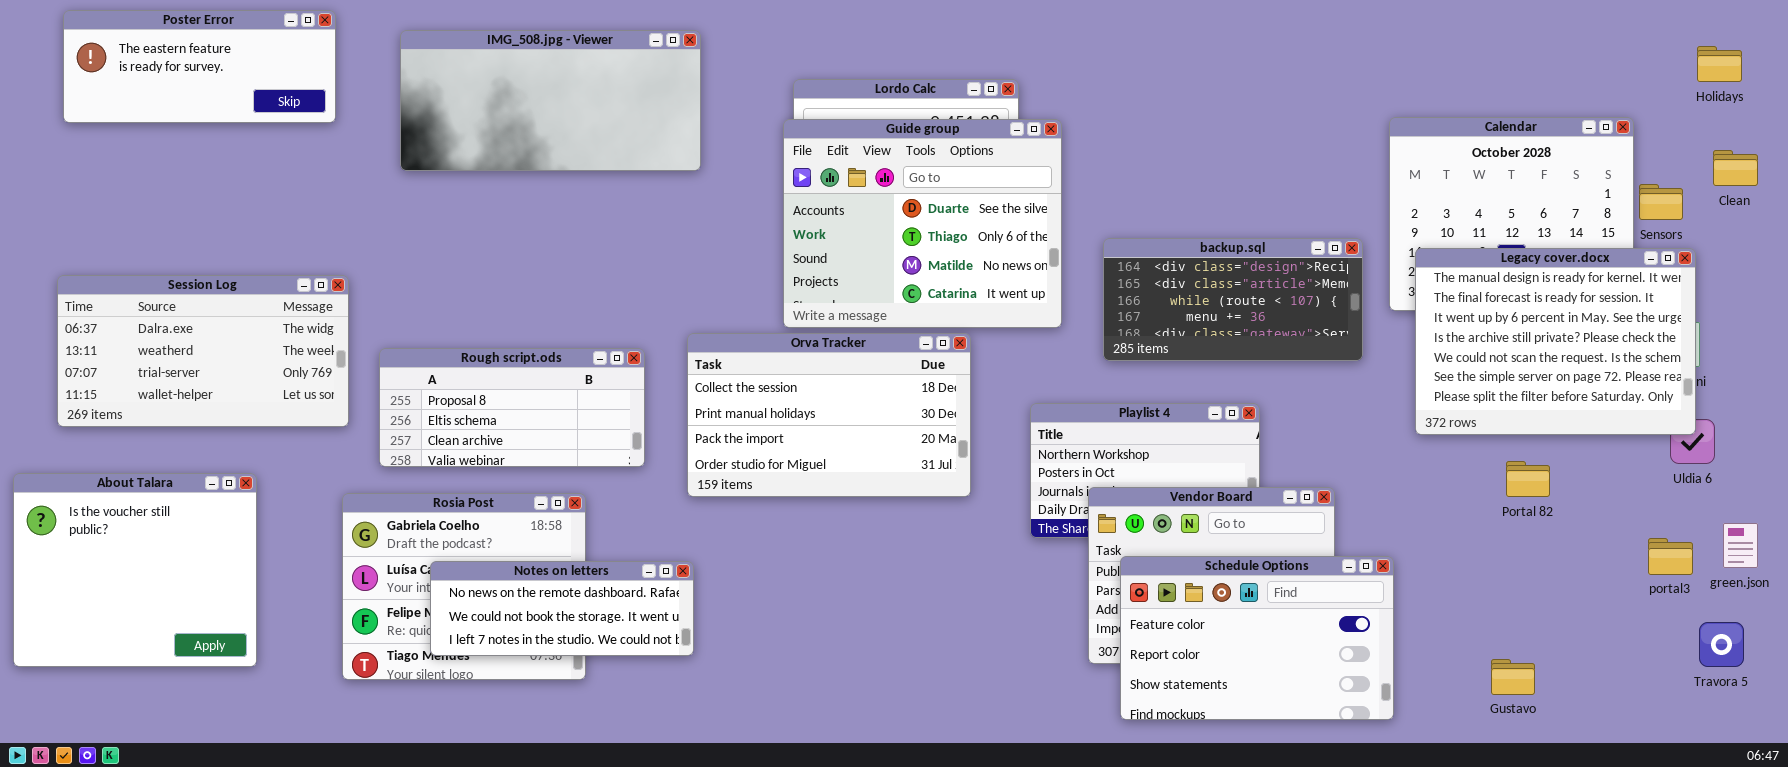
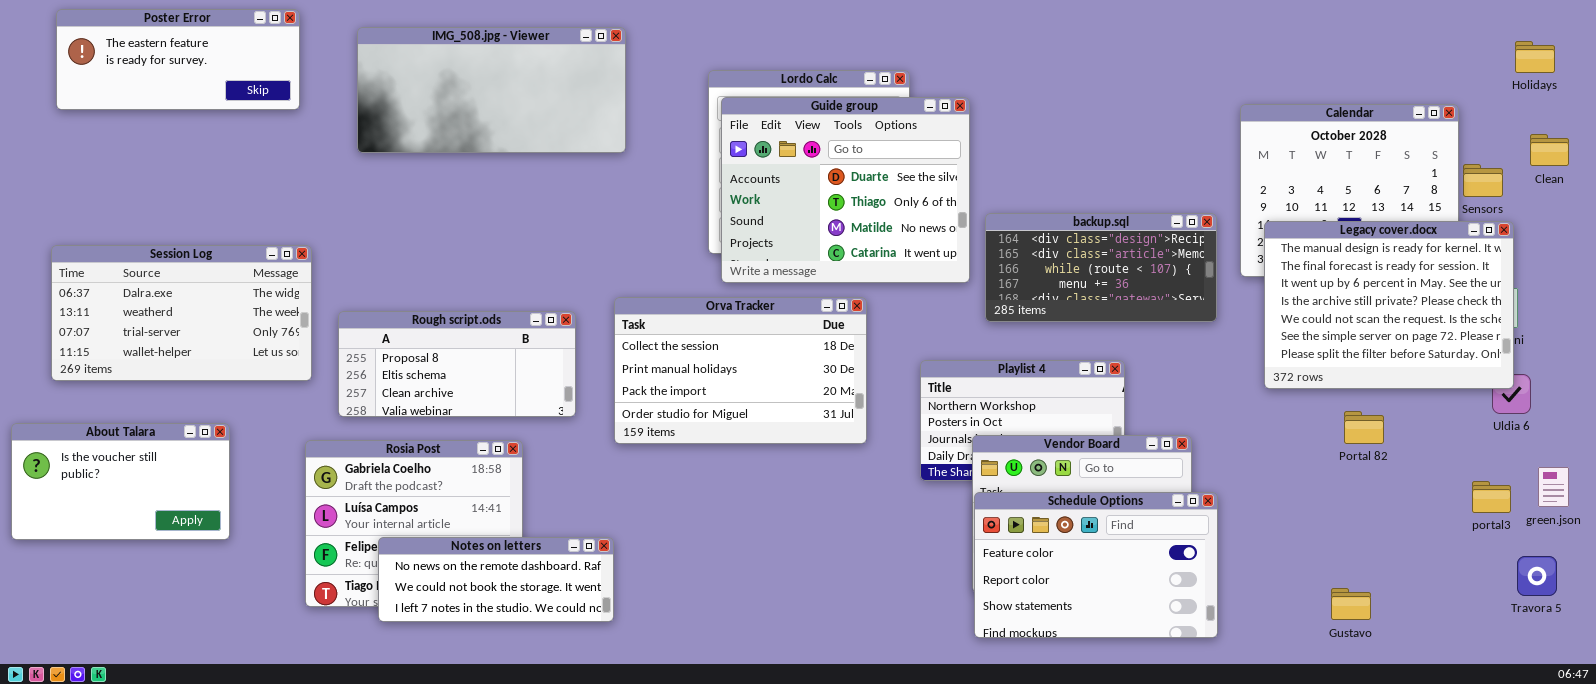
Guide group: [783,119,1062,328] -> [721,97,970,283], moved
About Talara: [13,473,257,667] -> [11,423,230,540], resized
Schedule Options: [1120,556,1394,720] -> [974,492,1218,638], moved
Notes on letters: [430,561,694,656] -> [378,537,614,622], moved

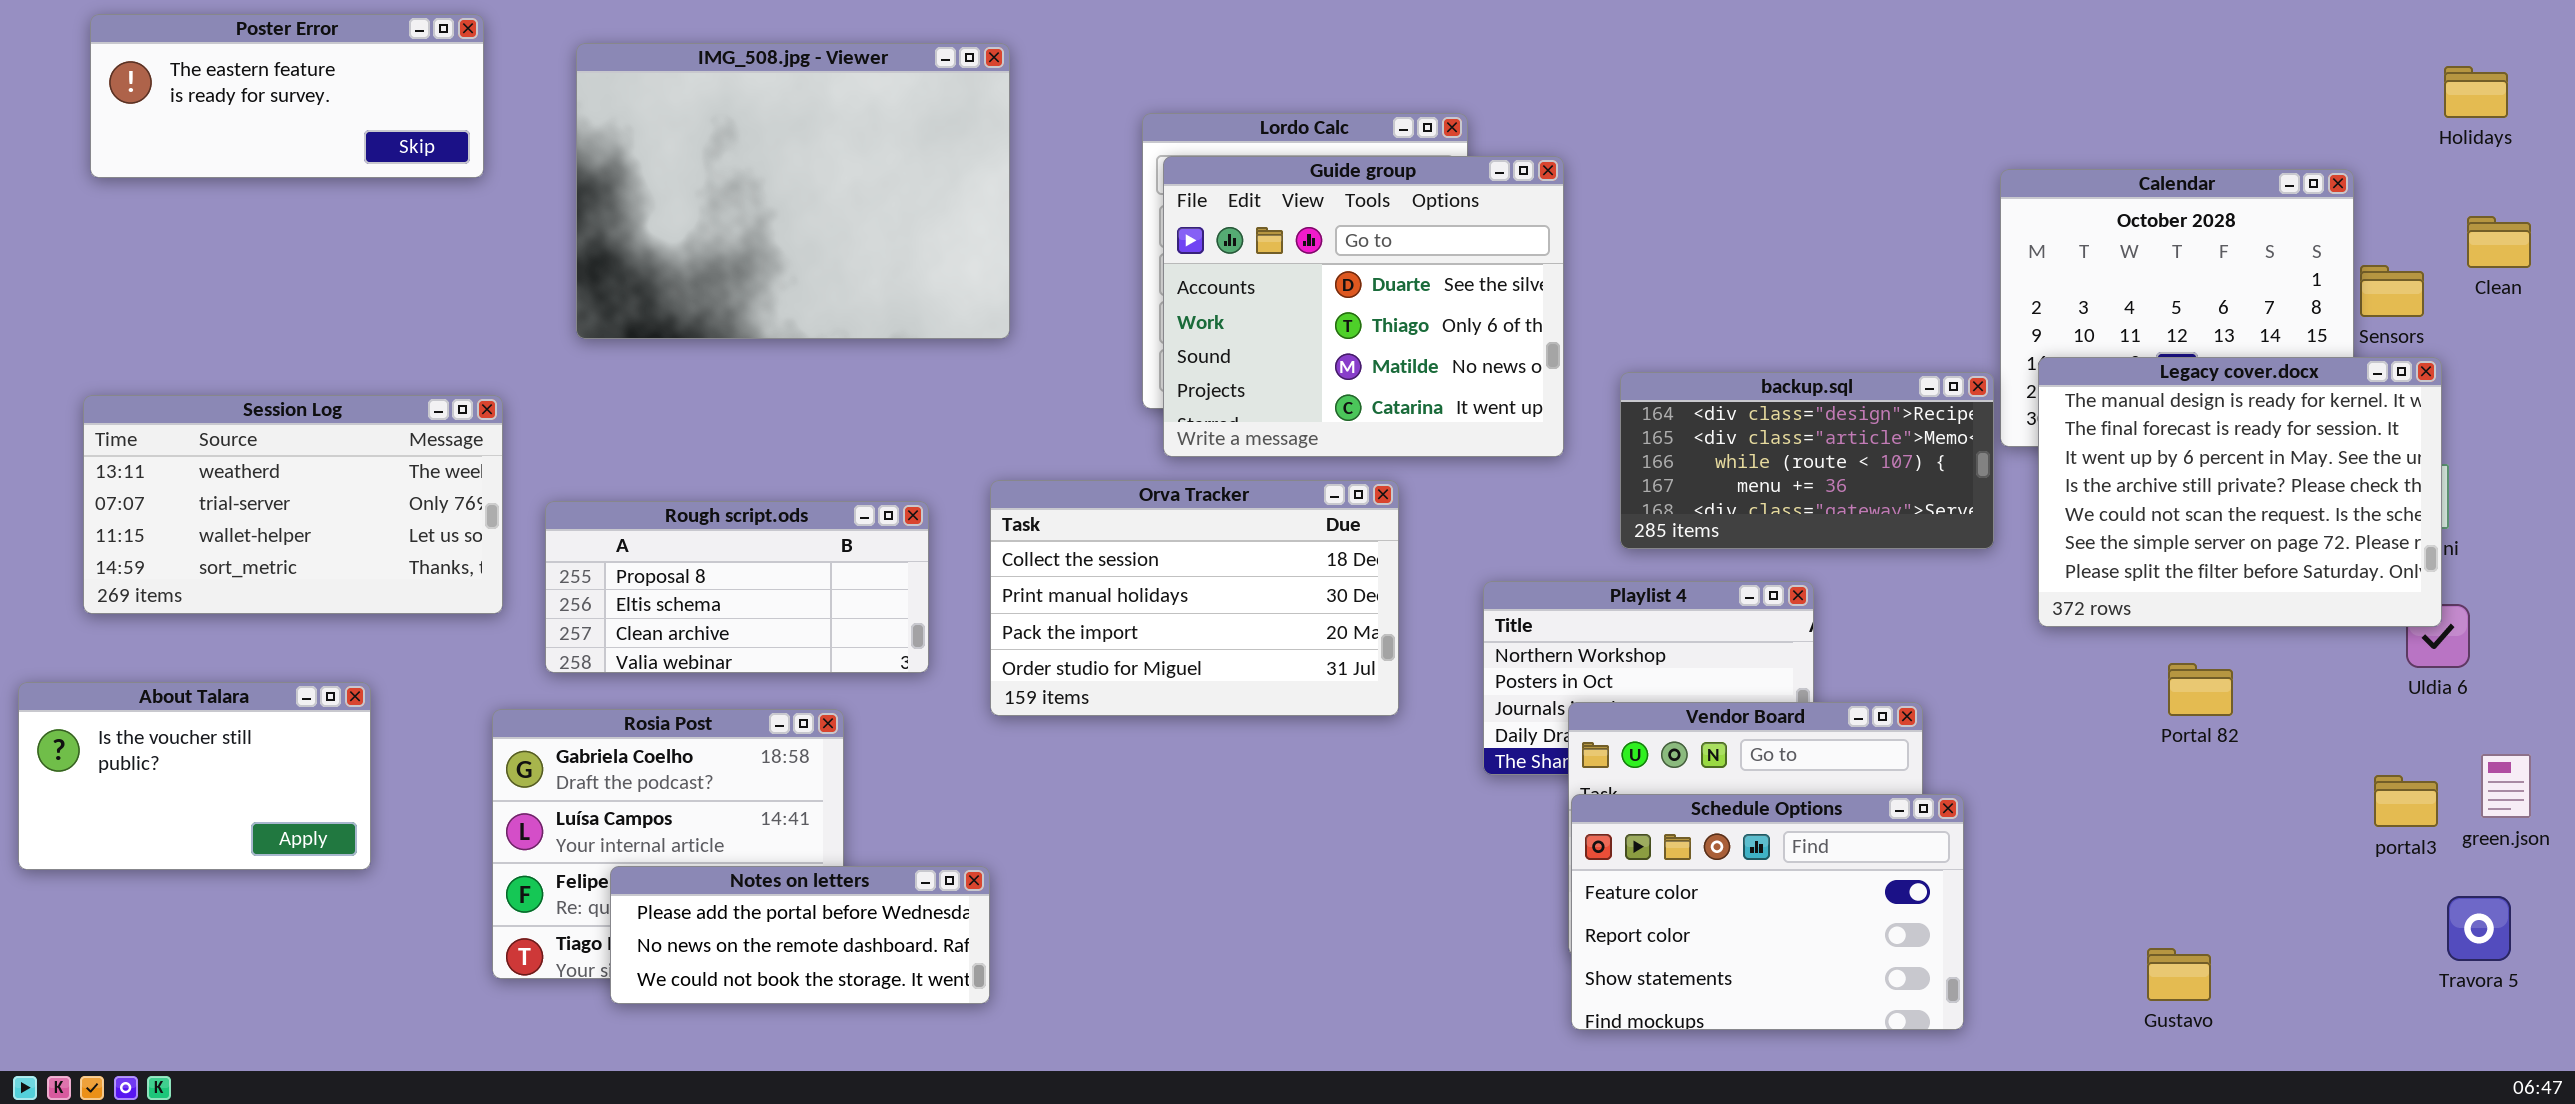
IMG_508.jpg - Viewer: [357,27,626,153] -> [576,43,1010,339], resized
backup.sql: [985,213,1217,322] -> [1620,372,1994,549], moved
Session Log: [51,245,312,381] -> [83,395,503,614], scrolled down 1 row
Notes on letters: [378,537,614,622] -> [610,866,990,1004], scrolled up 1 row

